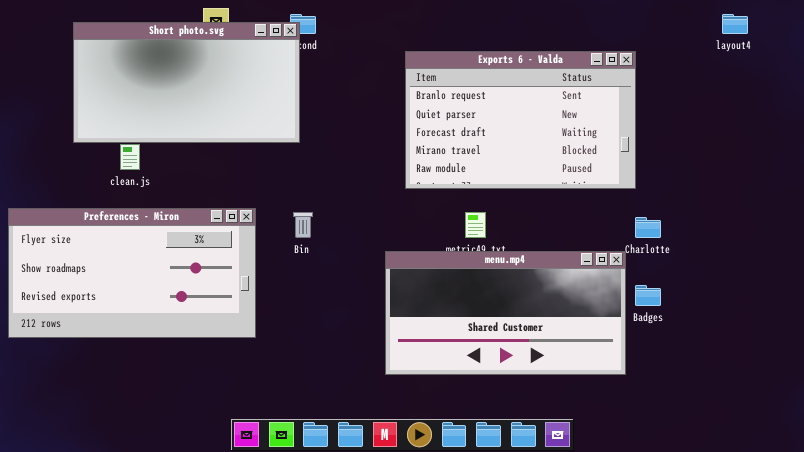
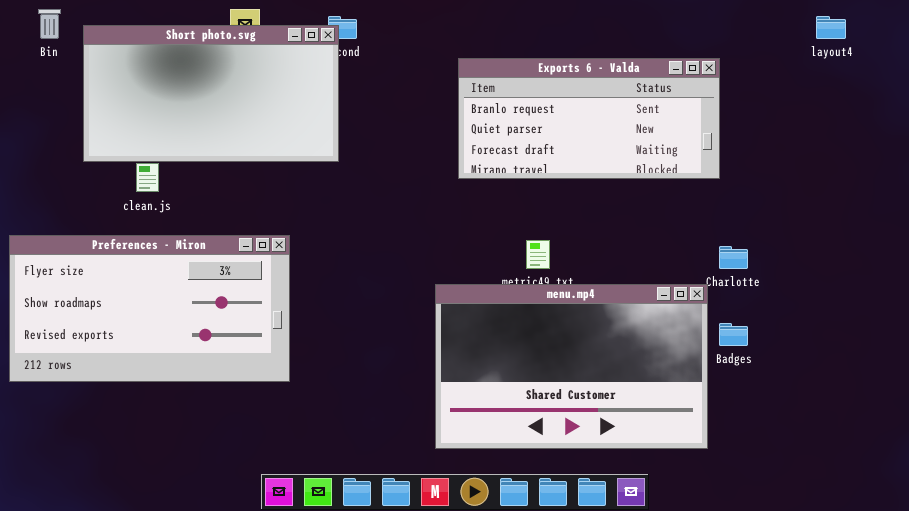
Exports 6 - Valda: [405,51,636,189] -> [458,58,720,179], resized
Bin: [293,212,313,238] -> [38,9,61,39], moved
menu.mp4: [385,251,626,375] -> [435,284,708,449], resized

